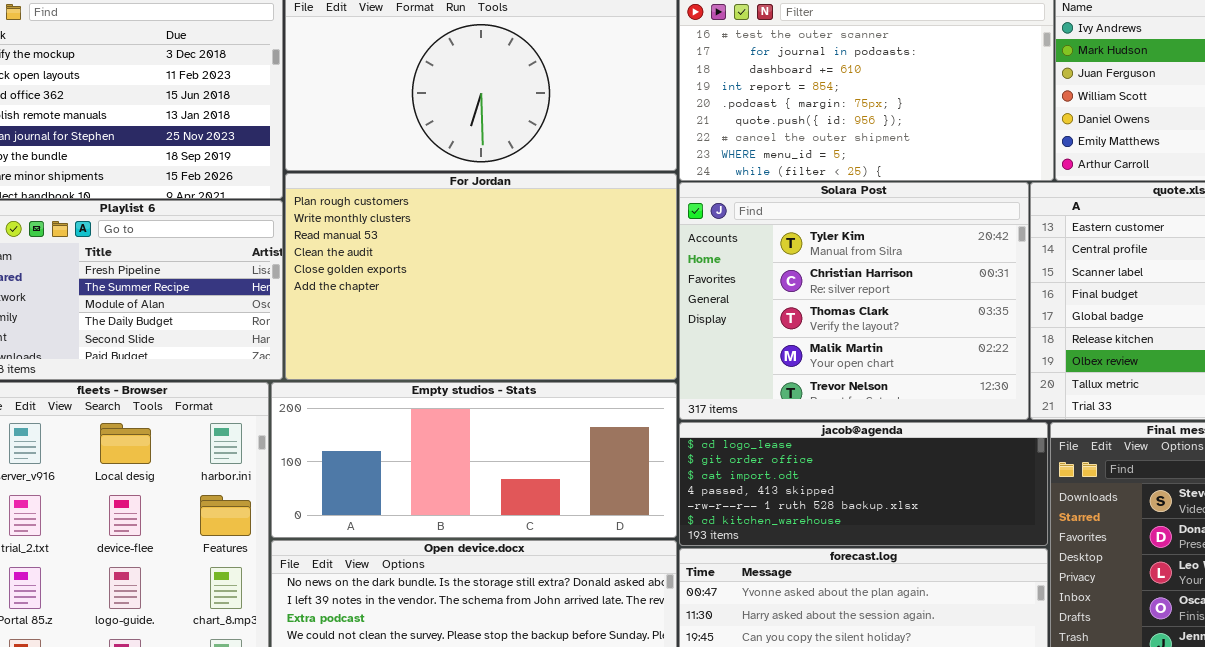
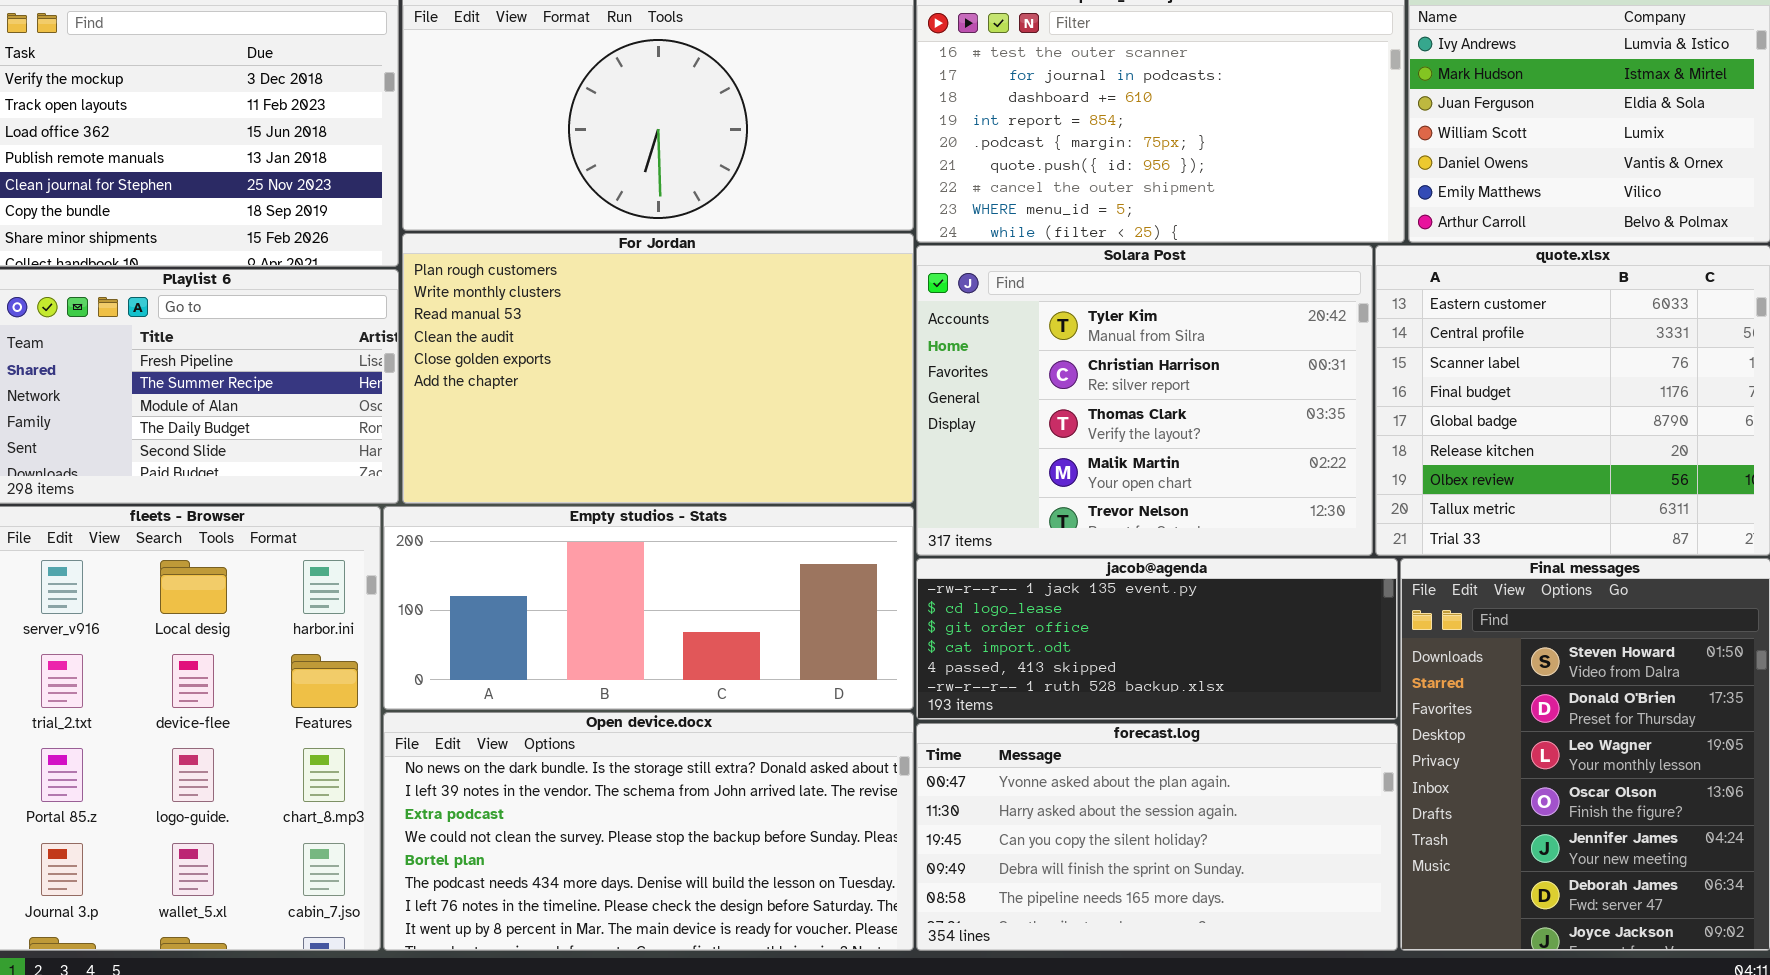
jacob@agenda: [679,422,1048,546] -> [916,558,1398,720], scrolled up 1 row

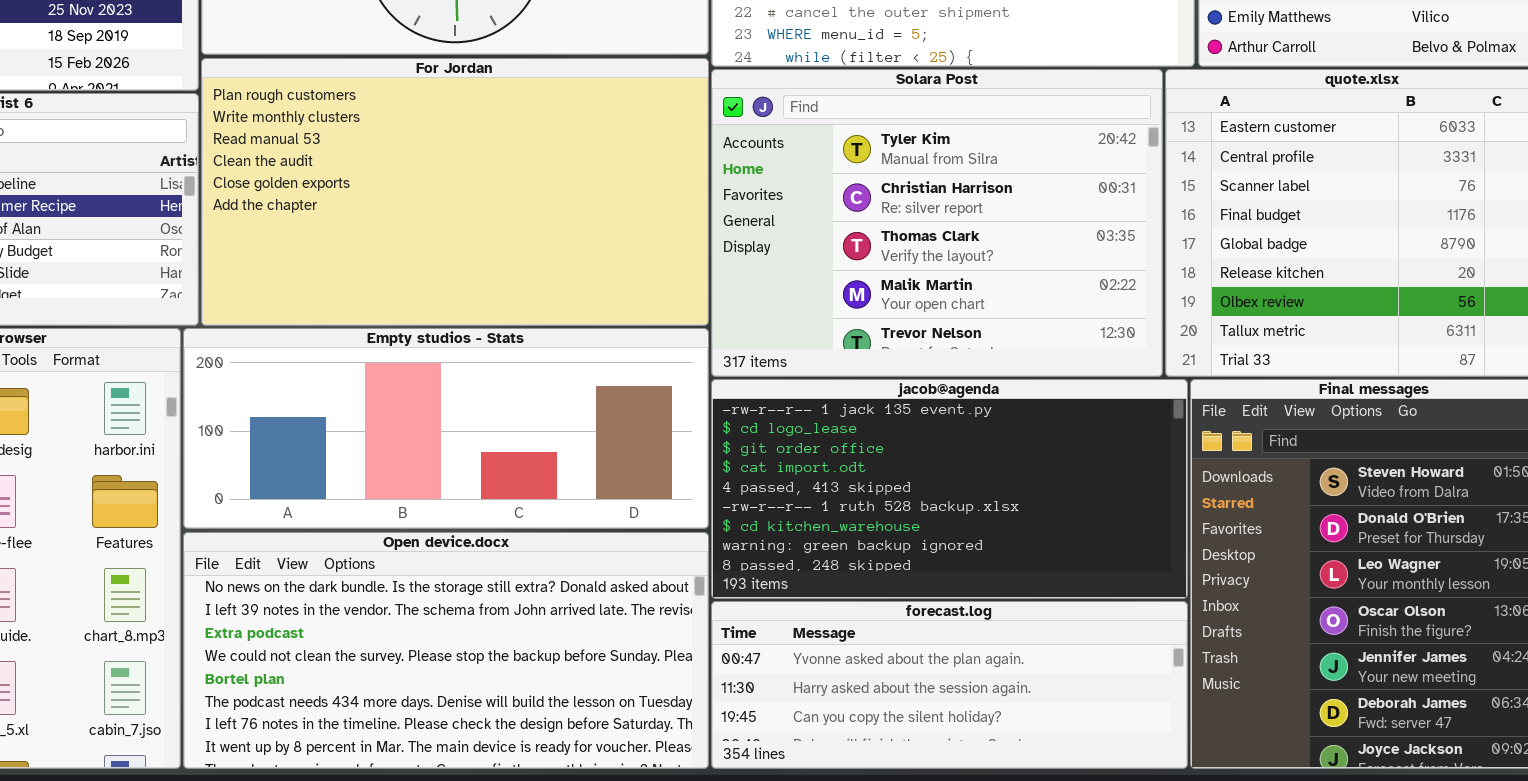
jacob@agenda: [916,558,1398,720] -> [711,379,1188,599], resized
forecast.log: [916,723,1398,951] -> [711,601,1188,769], resized

